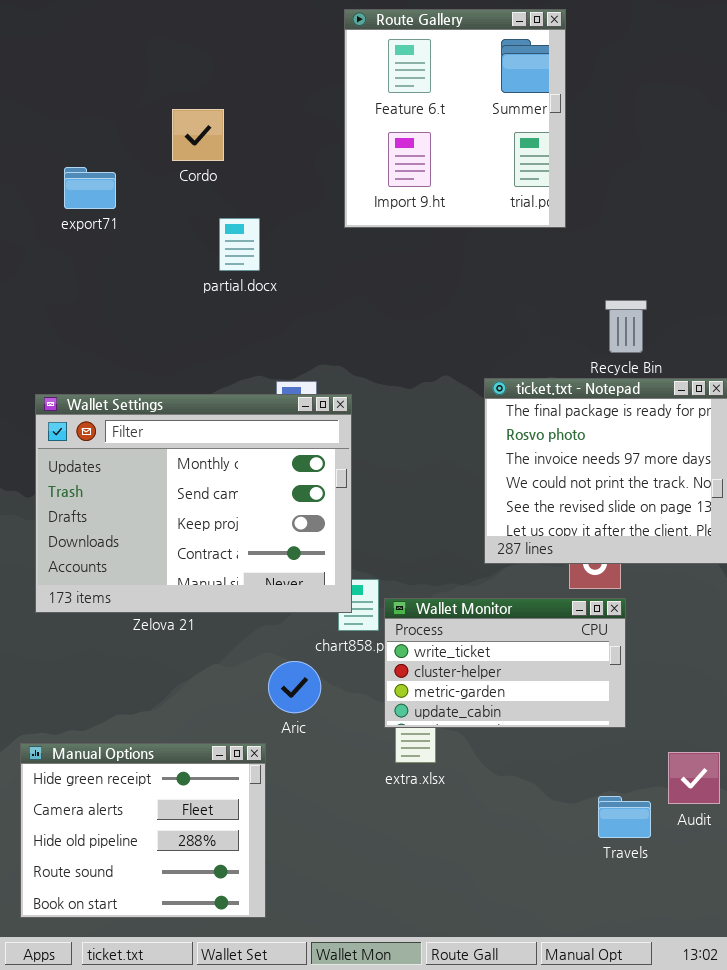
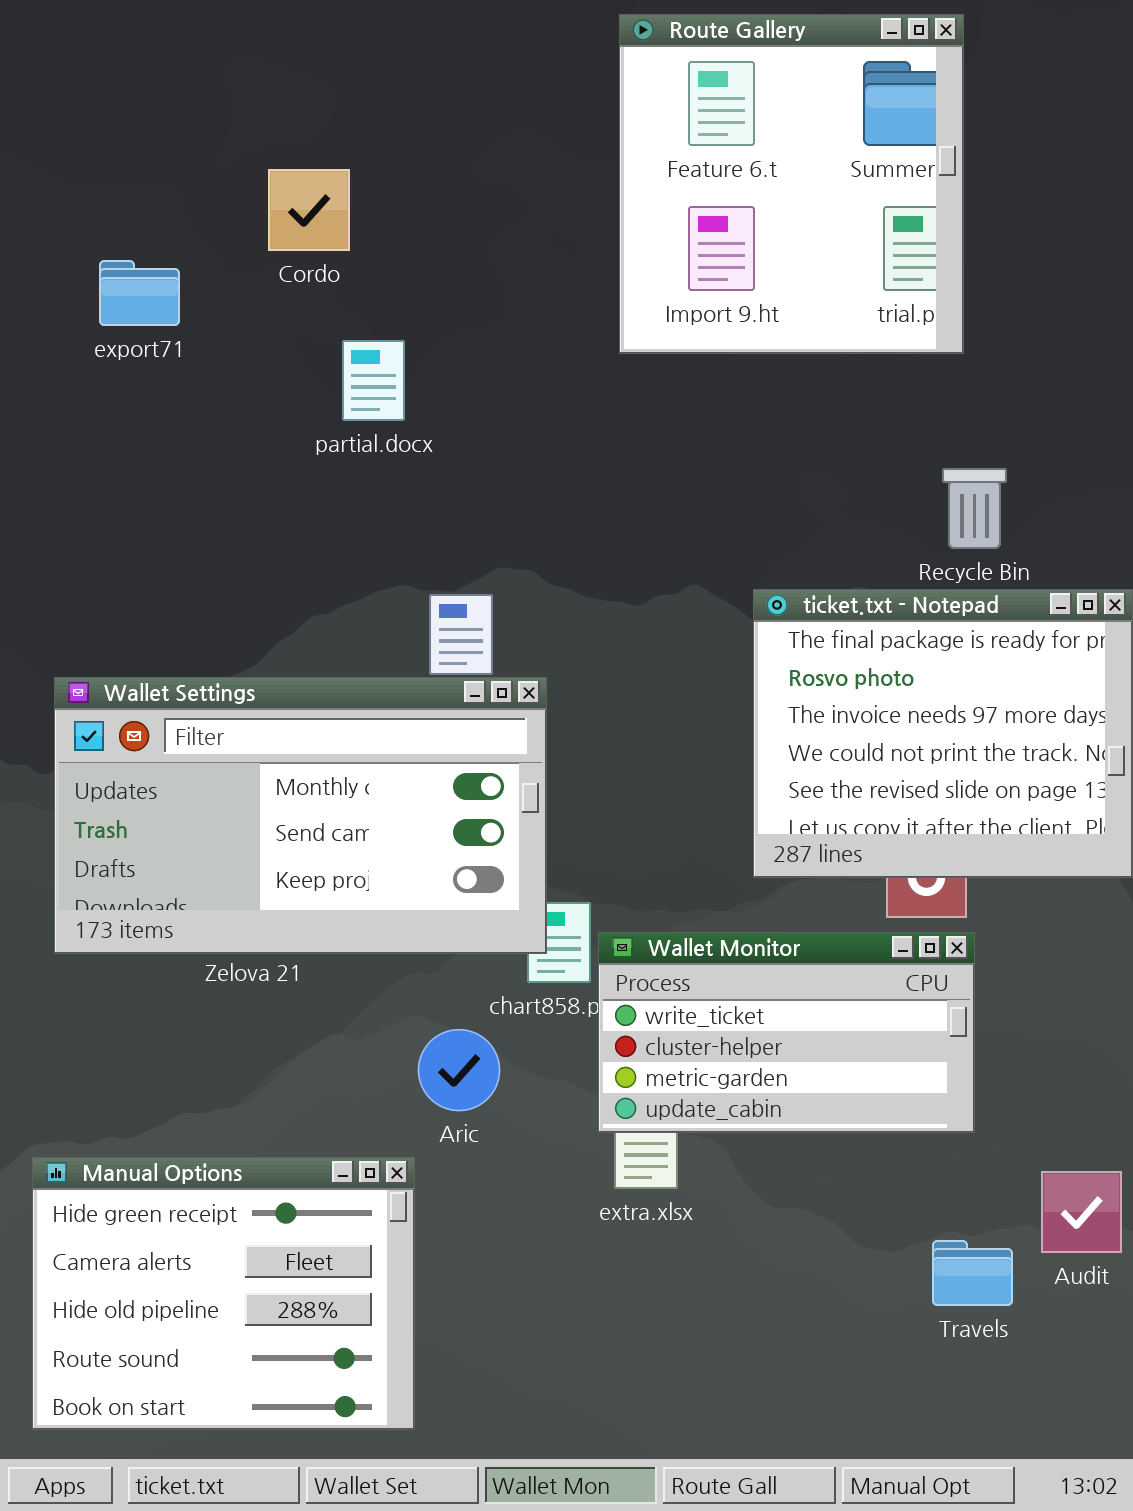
Route Gallery: [344,9,566,228] -> [619,14,964,354], moved
Wallet Settings: [35,394,352,613] -> [54,677,547,954], resized

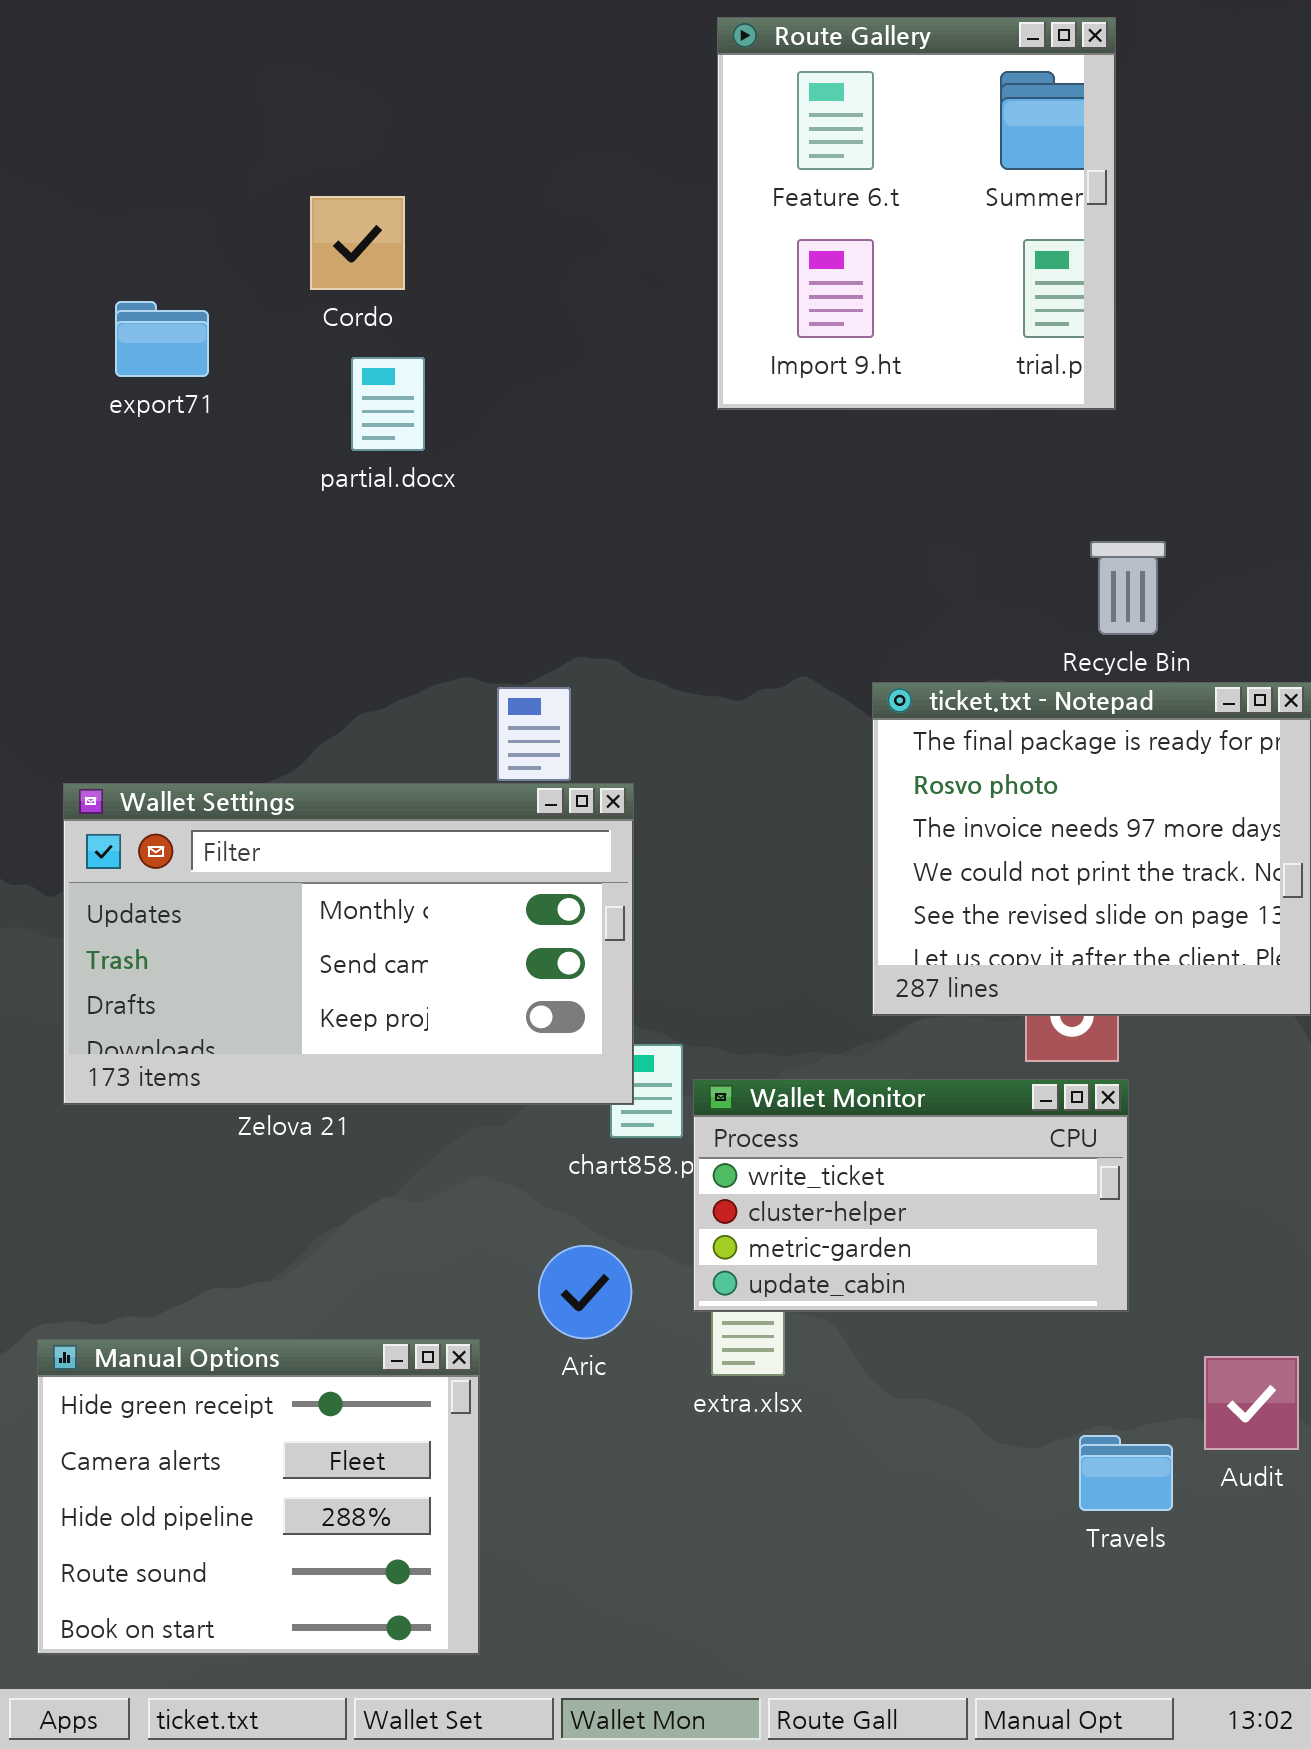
partial.docx: [342,340,405,421] -> [351,357,425,451], moved
Aric: [418,1029,500,1111] -> [538,1245,632,1339], moved

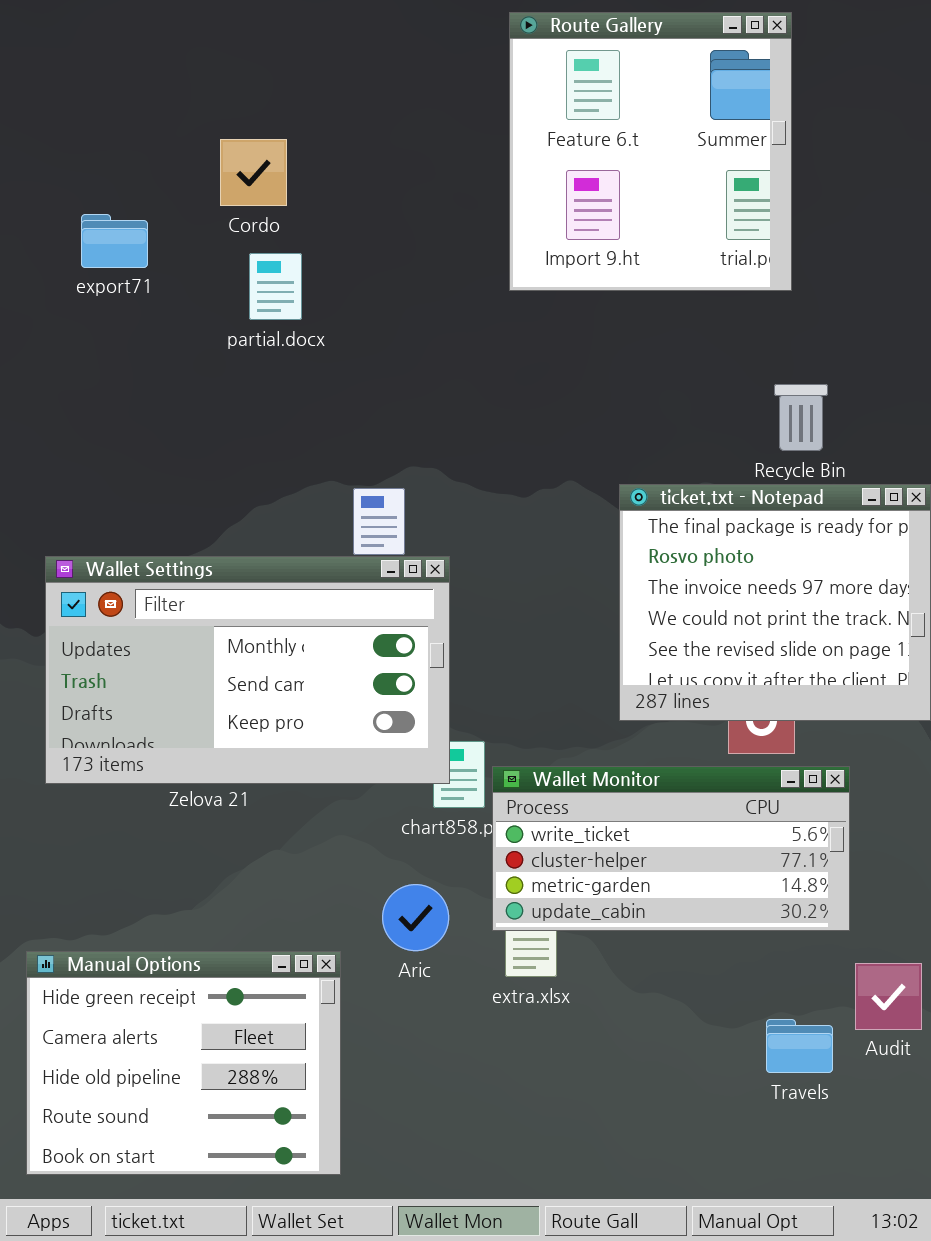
Wallet Monitor: [693,1079,1129,1312] -> [492,766,850,931], resized

